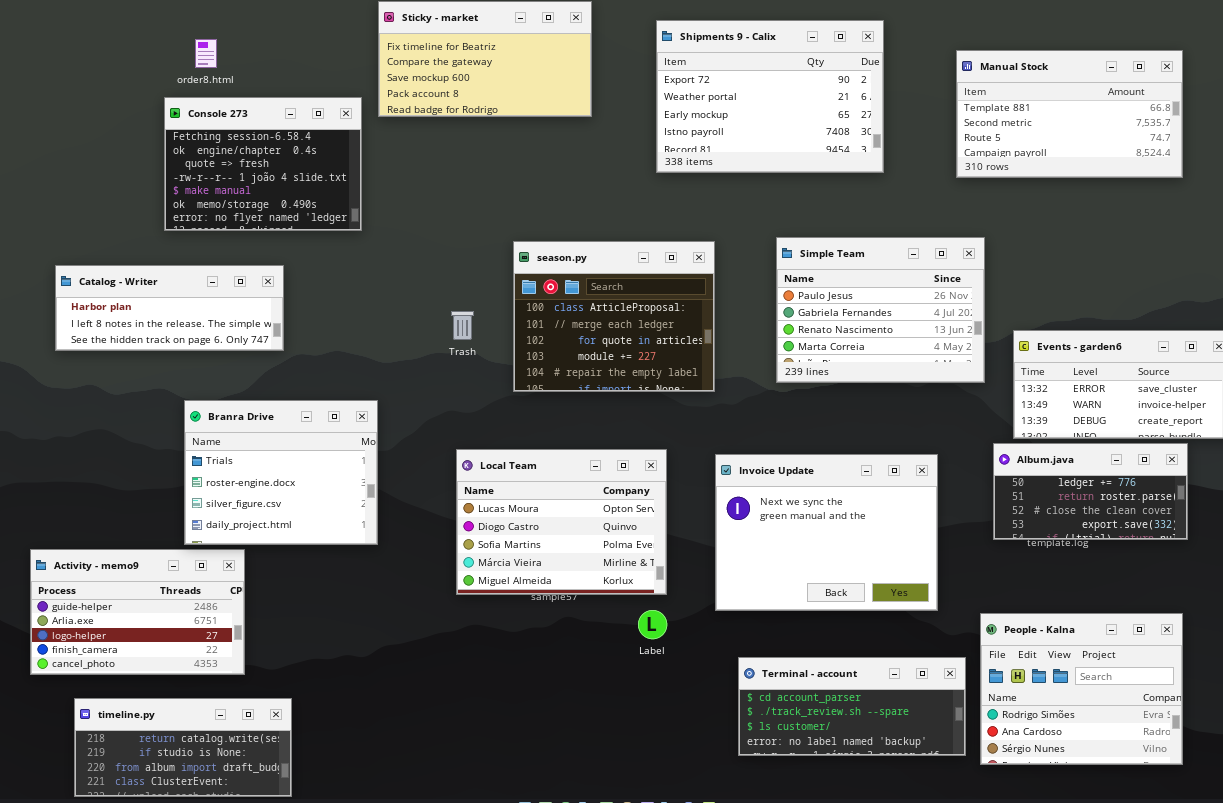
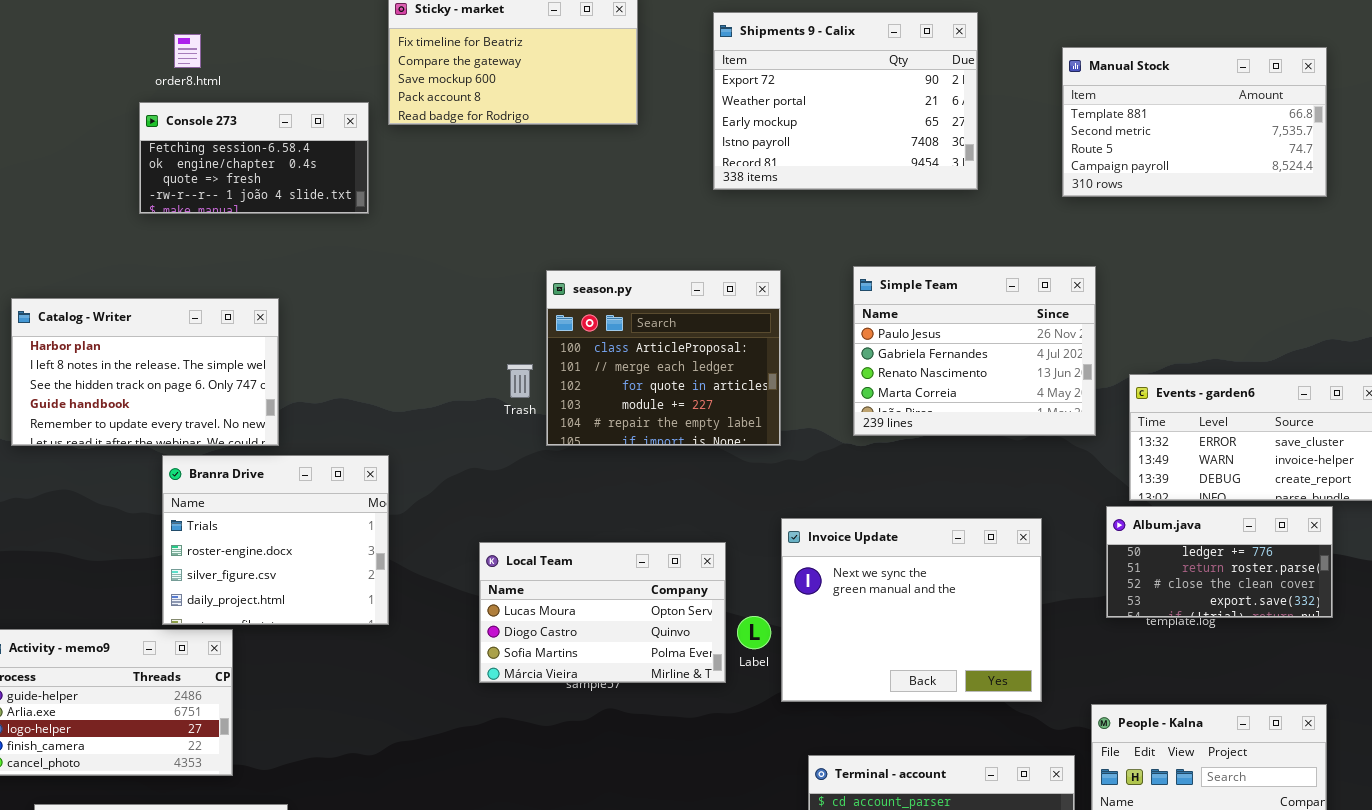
Console 273: [164,97,362,231] -> [139,102,369,214], resized
Catalog - Writer: [55,265,284,351] -> [11,298,279,446], resized
Trash: [451,311,474,340] -> [507,364,533,398], moved
Local Team: [456,449,667,595] -> [479,542,726,683], resized
Label: [638,610,667,639] -> [737,616,771,649], moved

